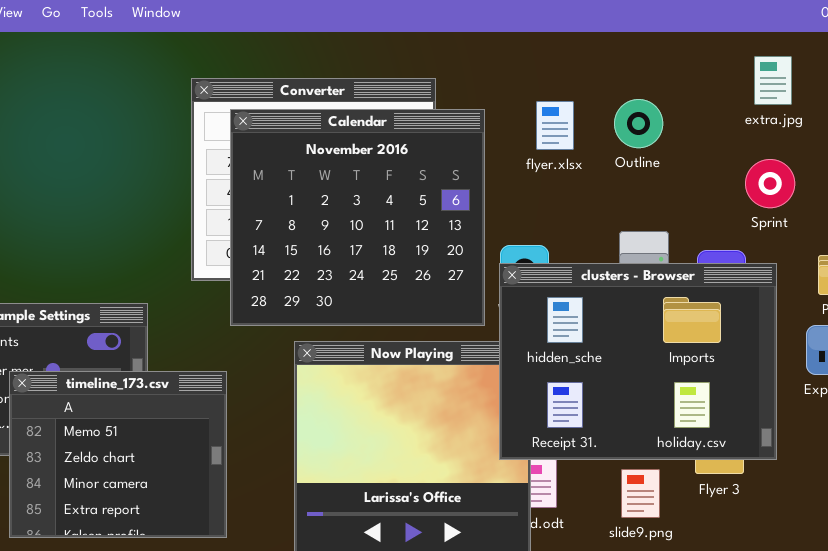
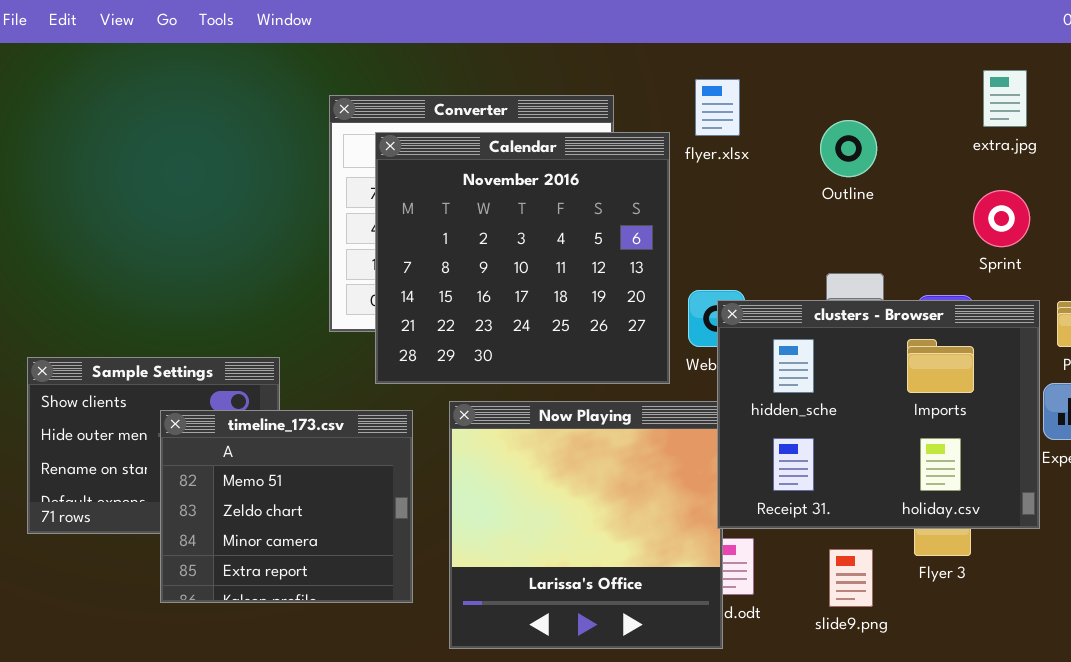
flyer.xlsx: [536,101,574,150] -> [695,79,740,136], moved
clusters - Browser: [499,263,777,460] -> [717,300,1040,529], moved
timeline_173.csv: [9,371,227,538] -> [160,410,413,603], moved

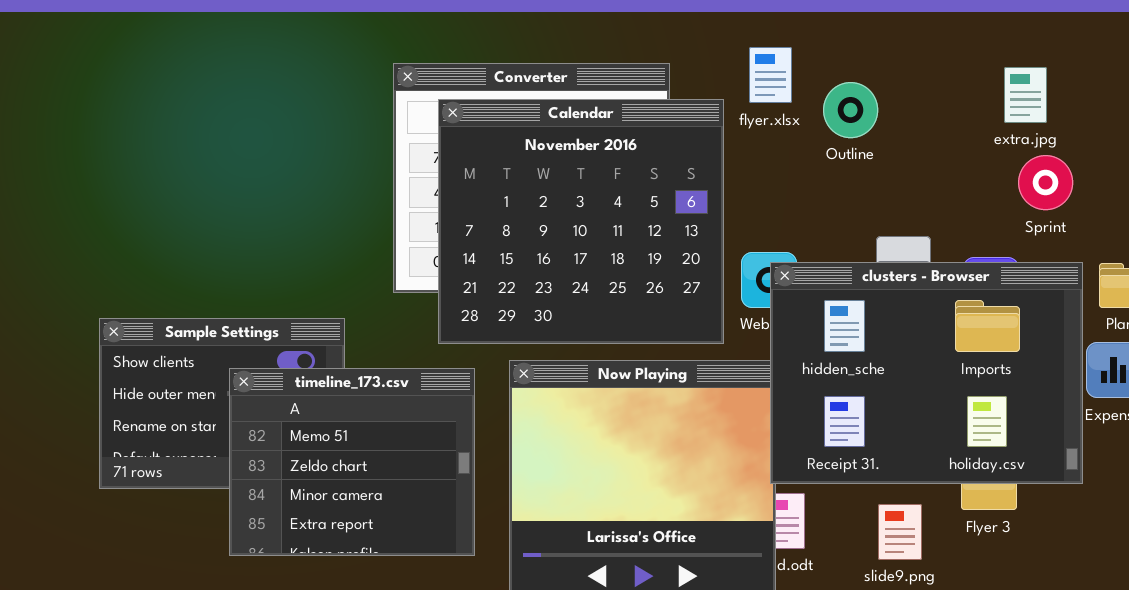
extra.jpg: [983,70,1027,127] -> [1004,67,1047,123], moved
Outline: [820,120,877,177] -> [823,82,878,138], moved

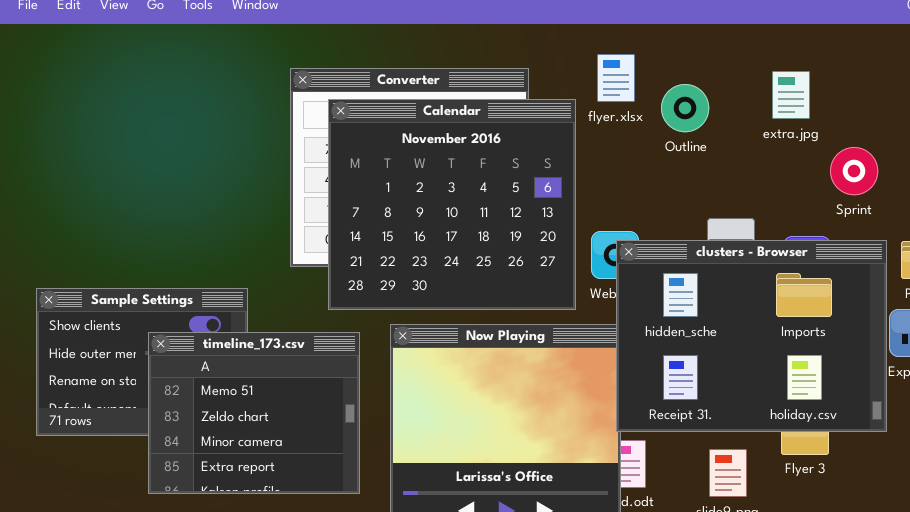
extra.jpg: [1004,67,1047,123] -> [772,71,810,119], moved

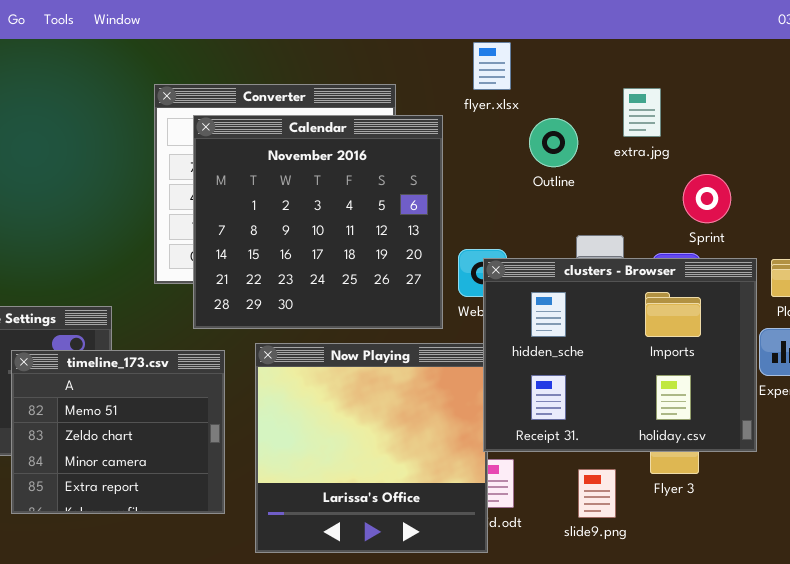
flyer.xlsx: [597,54,635,102] -> [473,42,511,90], moved
extra.jpg: [772,71,810,119] -> [623,88,661,137], moved
Outline: [661,84,709,132] -> [529,118,578,167], moved
Sprint: [830,147,878,195] -> [683,174,731,223], moved

